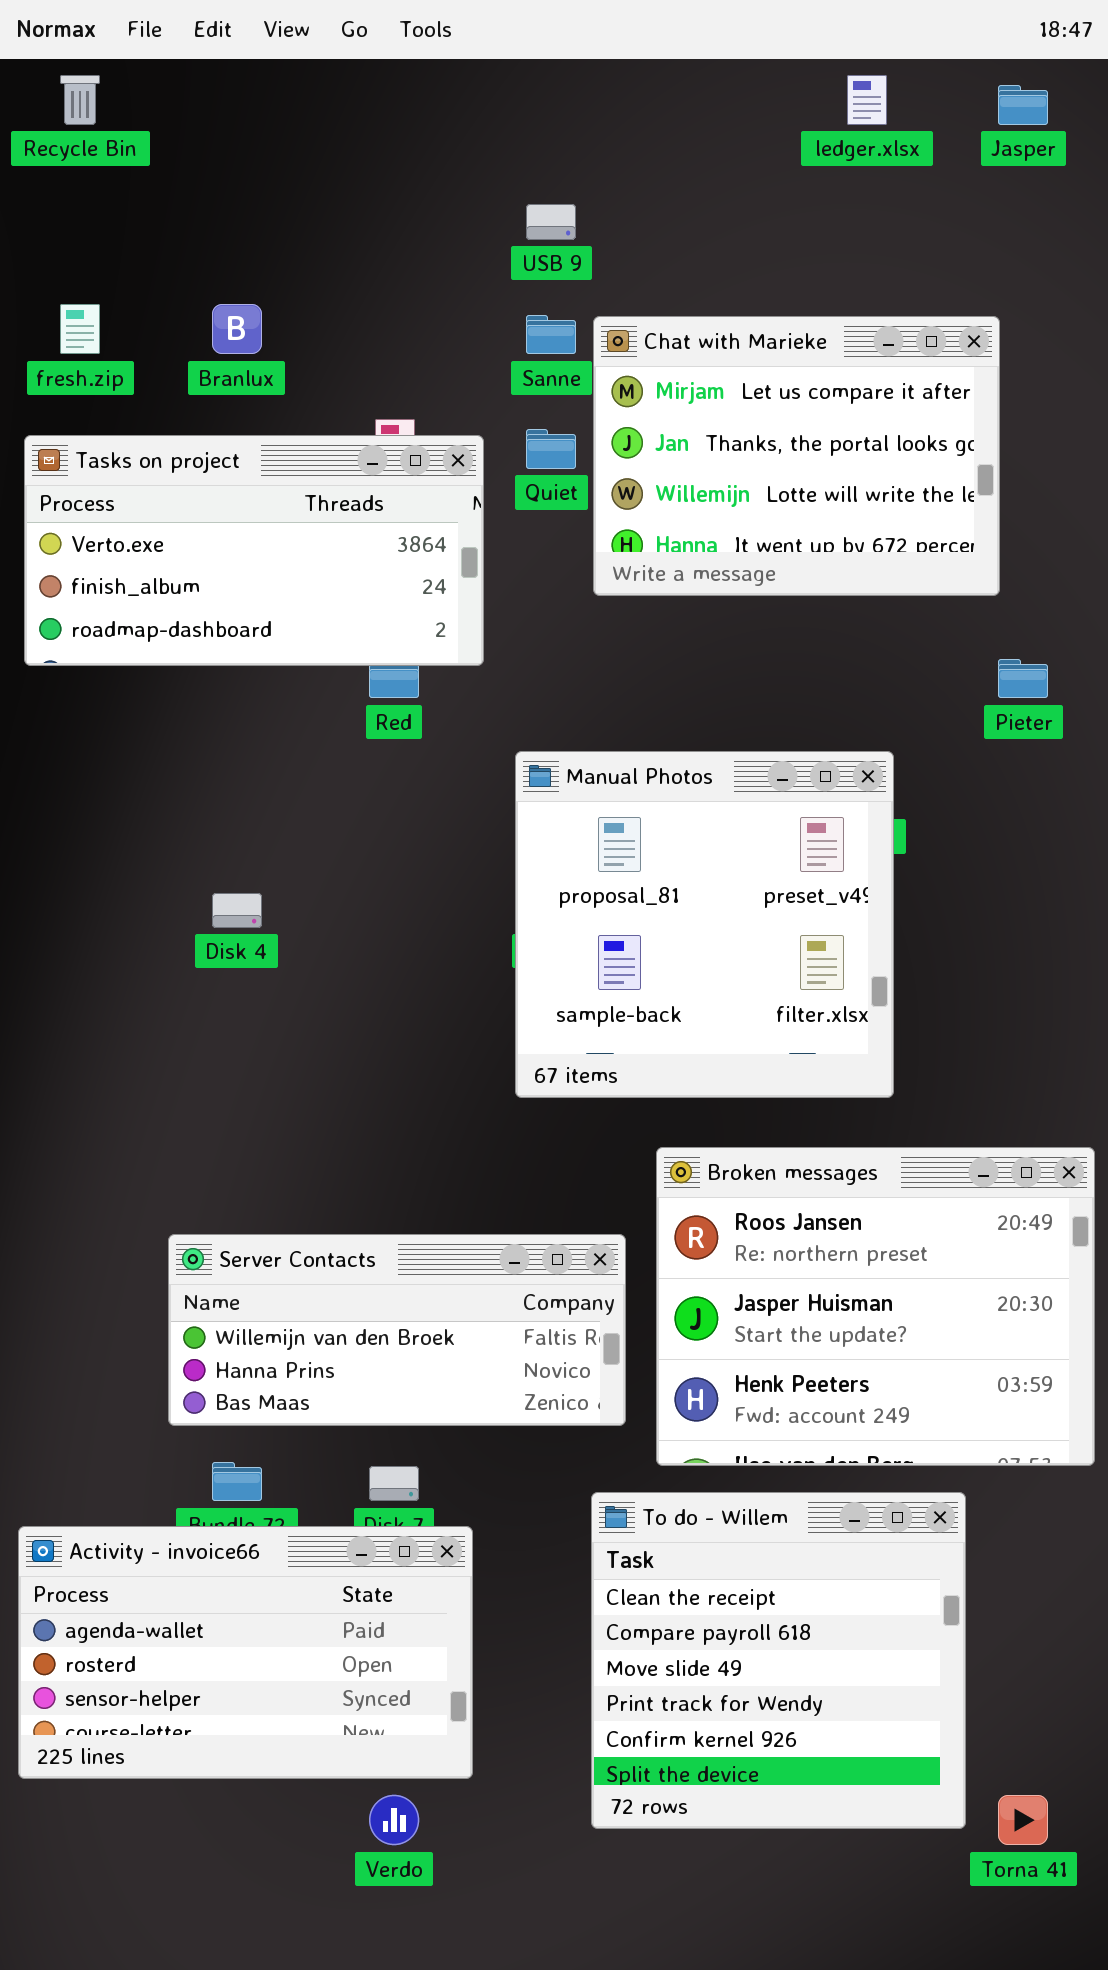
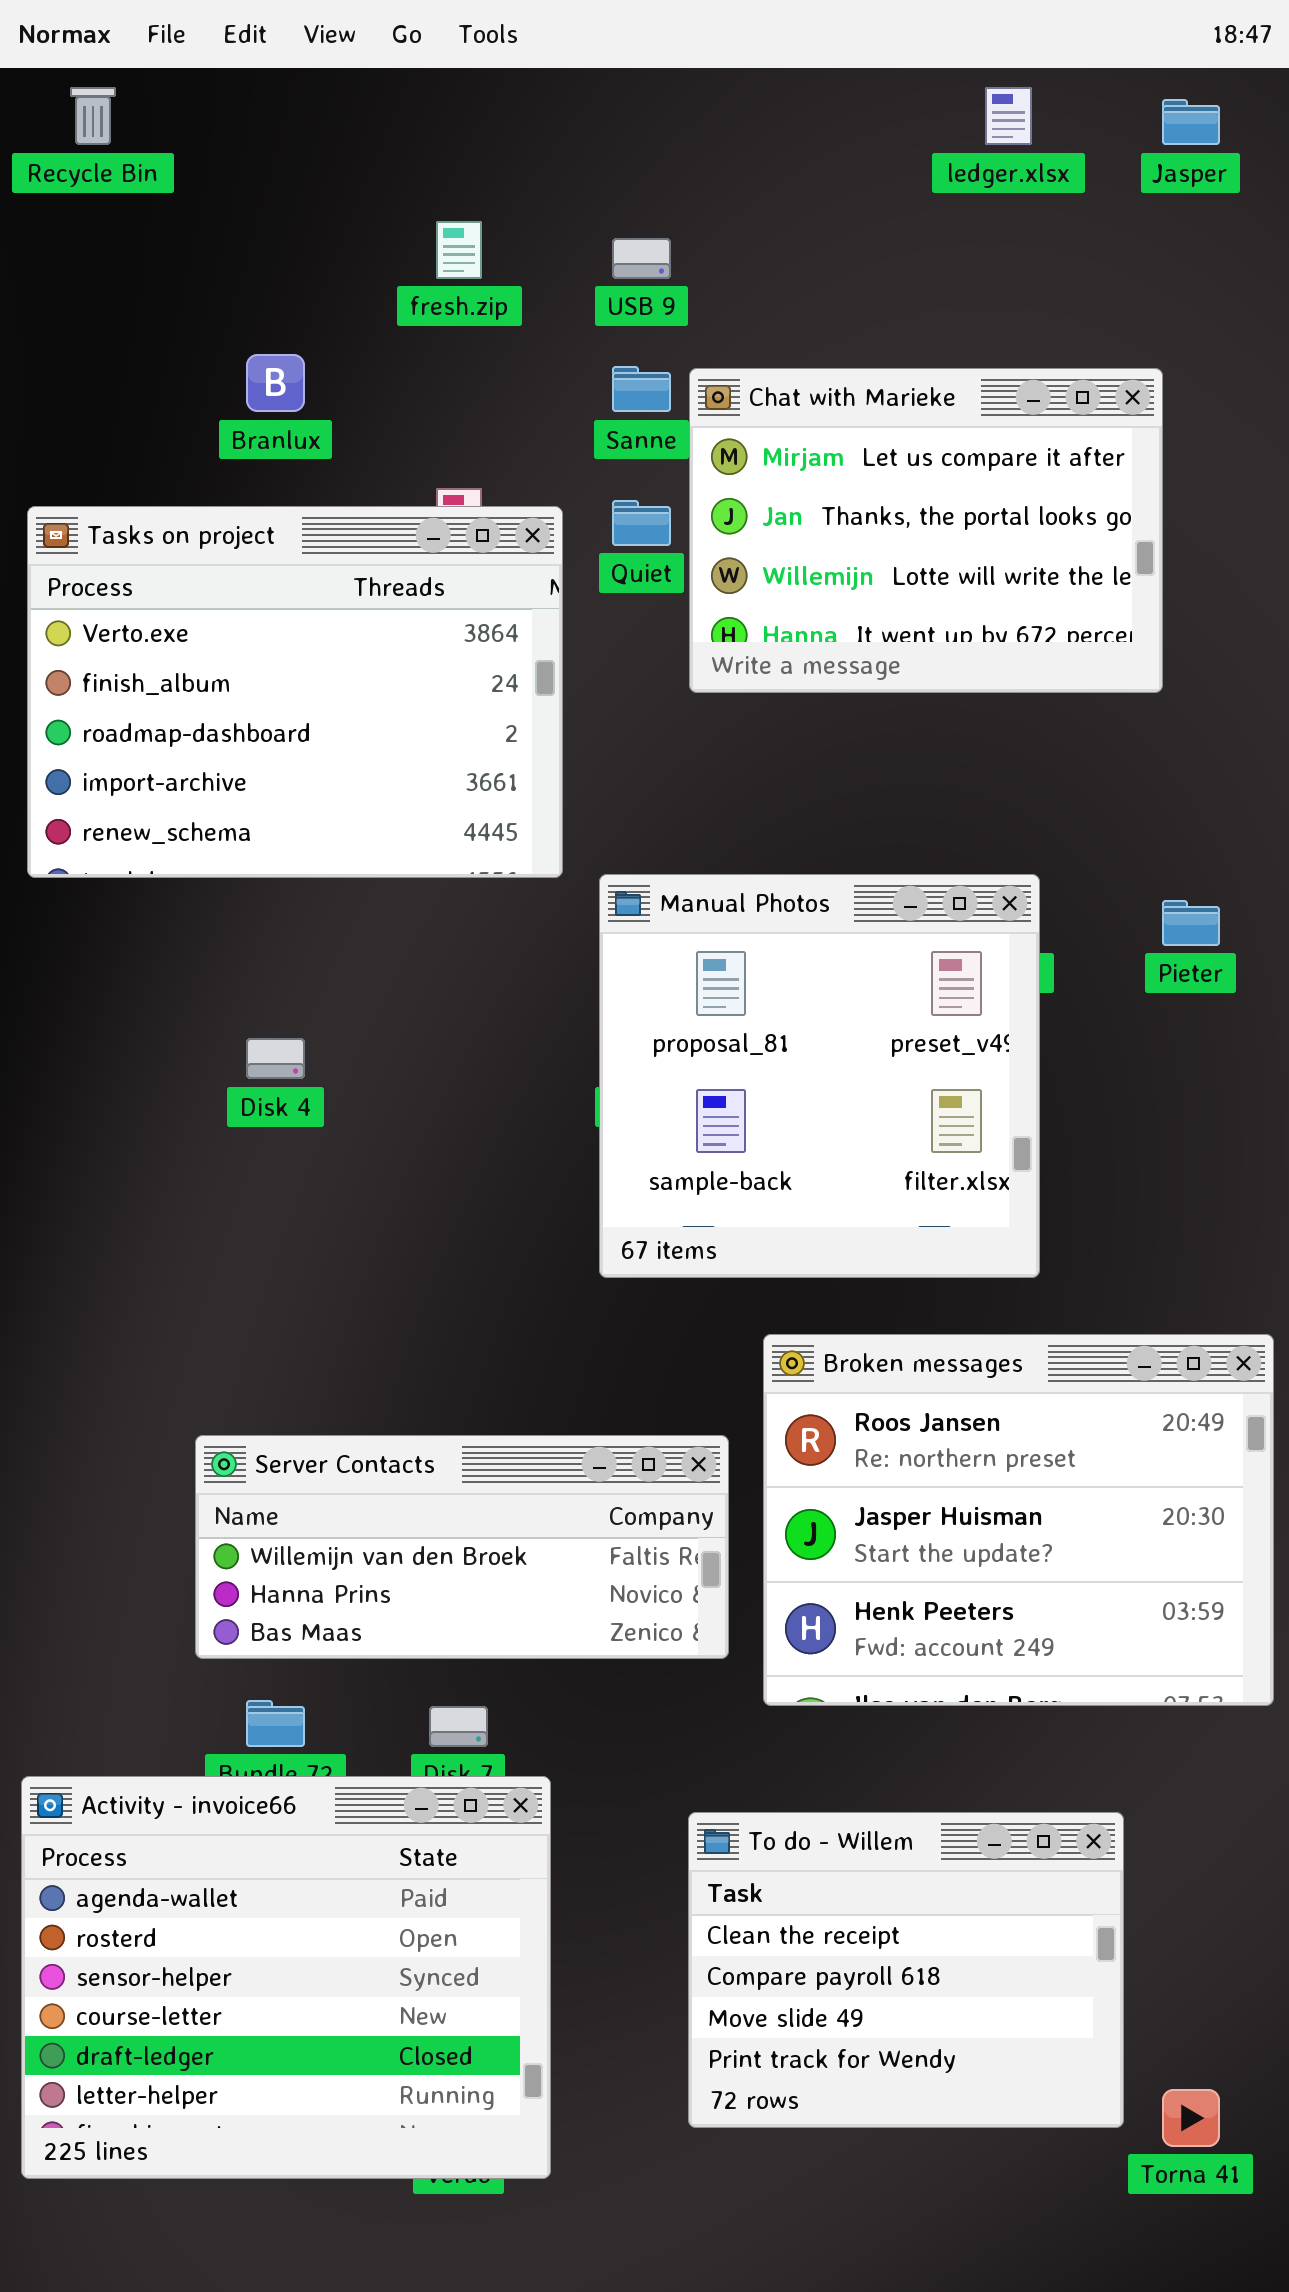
fresh.zip: [60,304,100,354] -> [436,221,482,279], moved
Tasks on project: [24,435,484,666] -> [27,506,563,878], resized
Pieter: [998,659,1048,698] -> [1162,900,1220,946], moved
To do - Willem: [591,1492,966,1829] -> [688,1812,1124,2128], resized
Activity - invoice66: [18,1526,473,1779] -> [21,1776,551,2179], resized

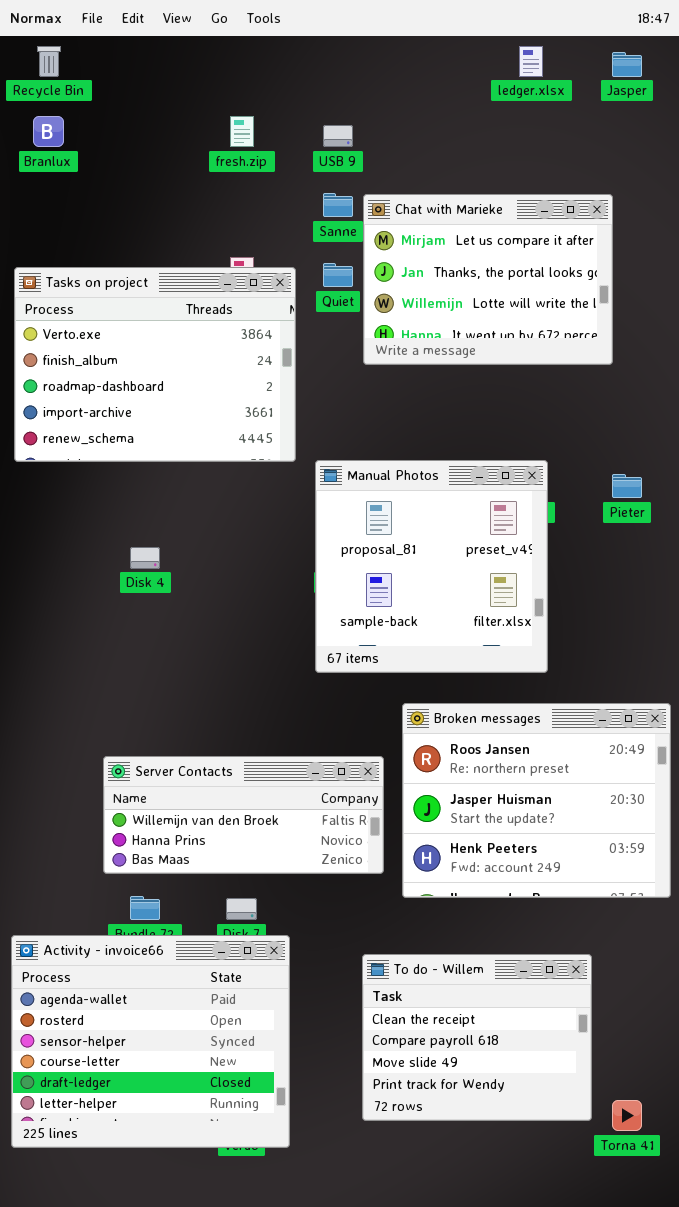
Branlux: [246,354,305,412] -> [33,116,64,147], moved

